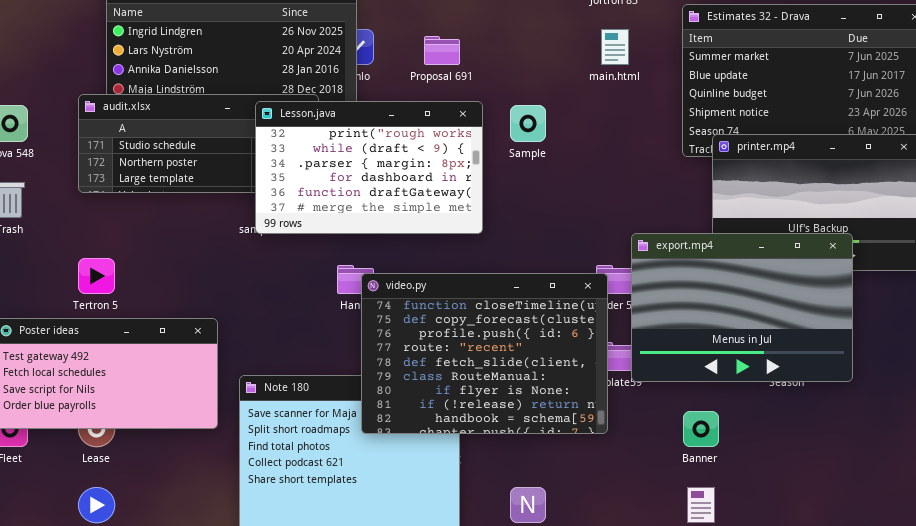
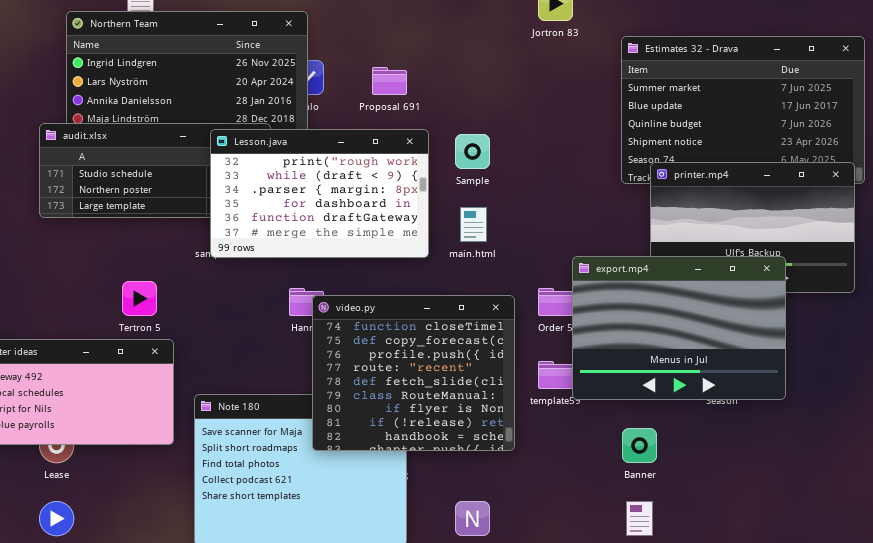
main.html: [601,29,629,65] -> [460,207,487,242], moved
Tertron 5: [78,258,115,294] -> [122,281,157,316], moved
video.py: [361,273,608,434] -> [312,295,515,451], resized

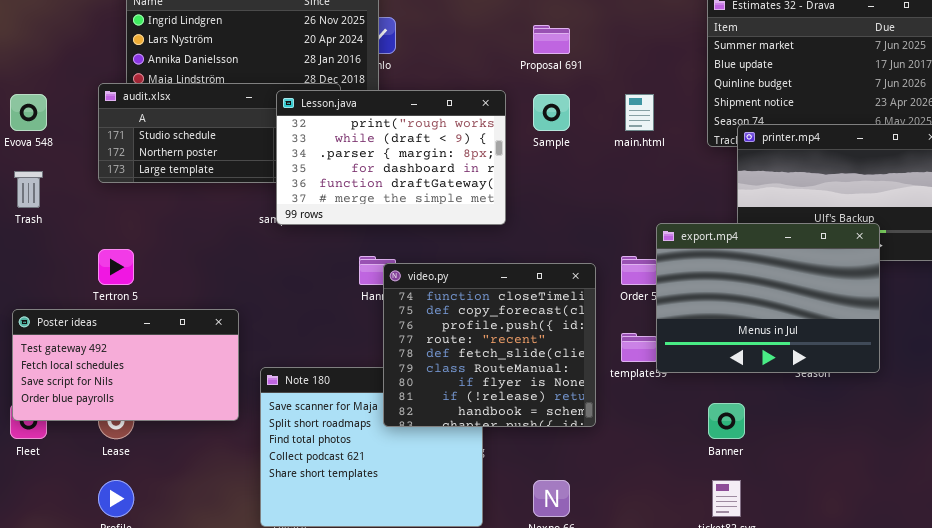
Proposal 691: [372,67,407,95] -> [533,25,570,54], moved
main.html: [460,207,487,242] -> [625,94,654,131], moved
Tertron 5: [122,281,157,316] -> [98,249,134,285], moved

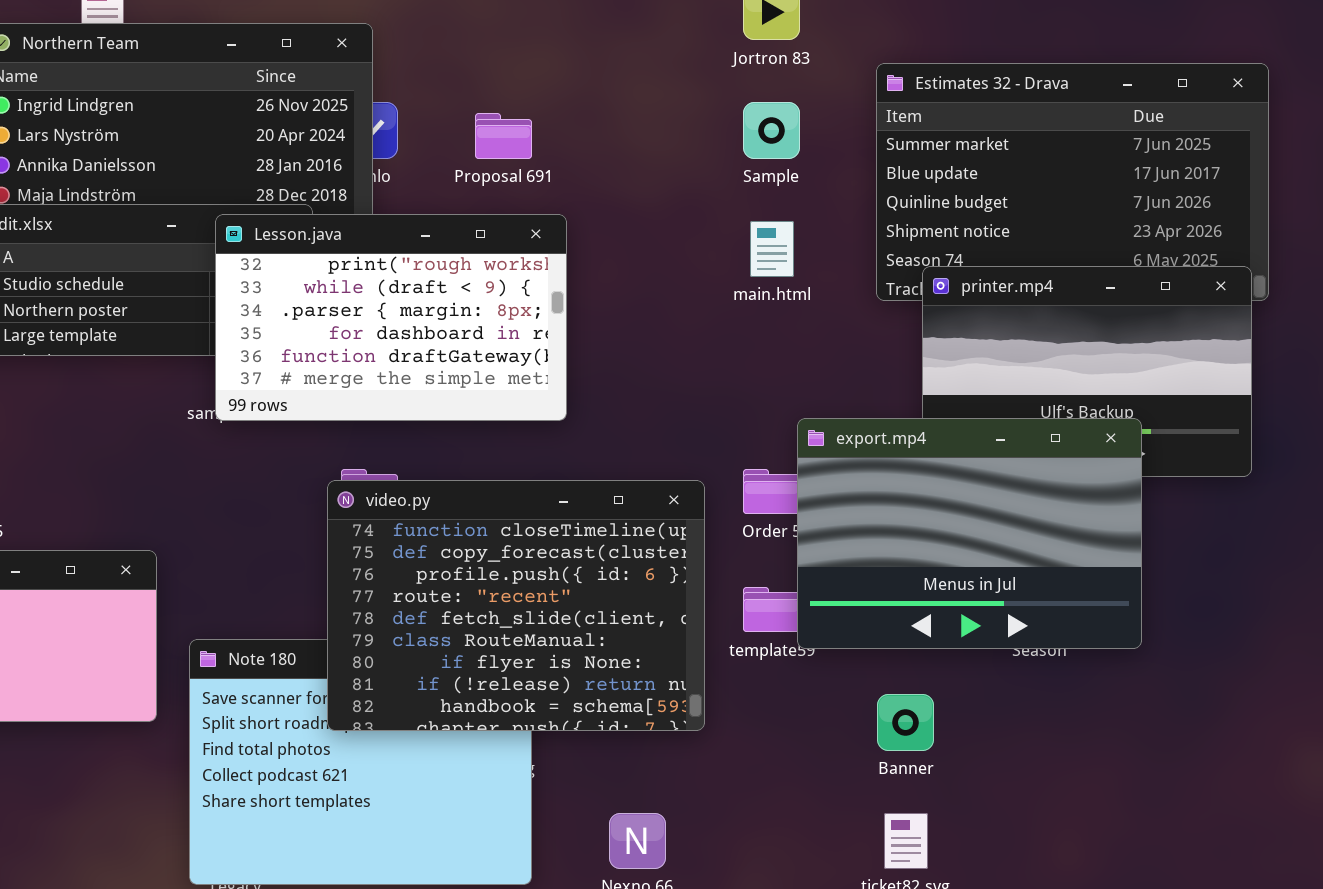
Proposal 691: [533,25,570,54] -> [475,113,532,159], moved
Sample: [533,94,570,131] -> [743,102,800,159], moved
video.py: [383,263,596,427] -> [327,480,705,731], resized

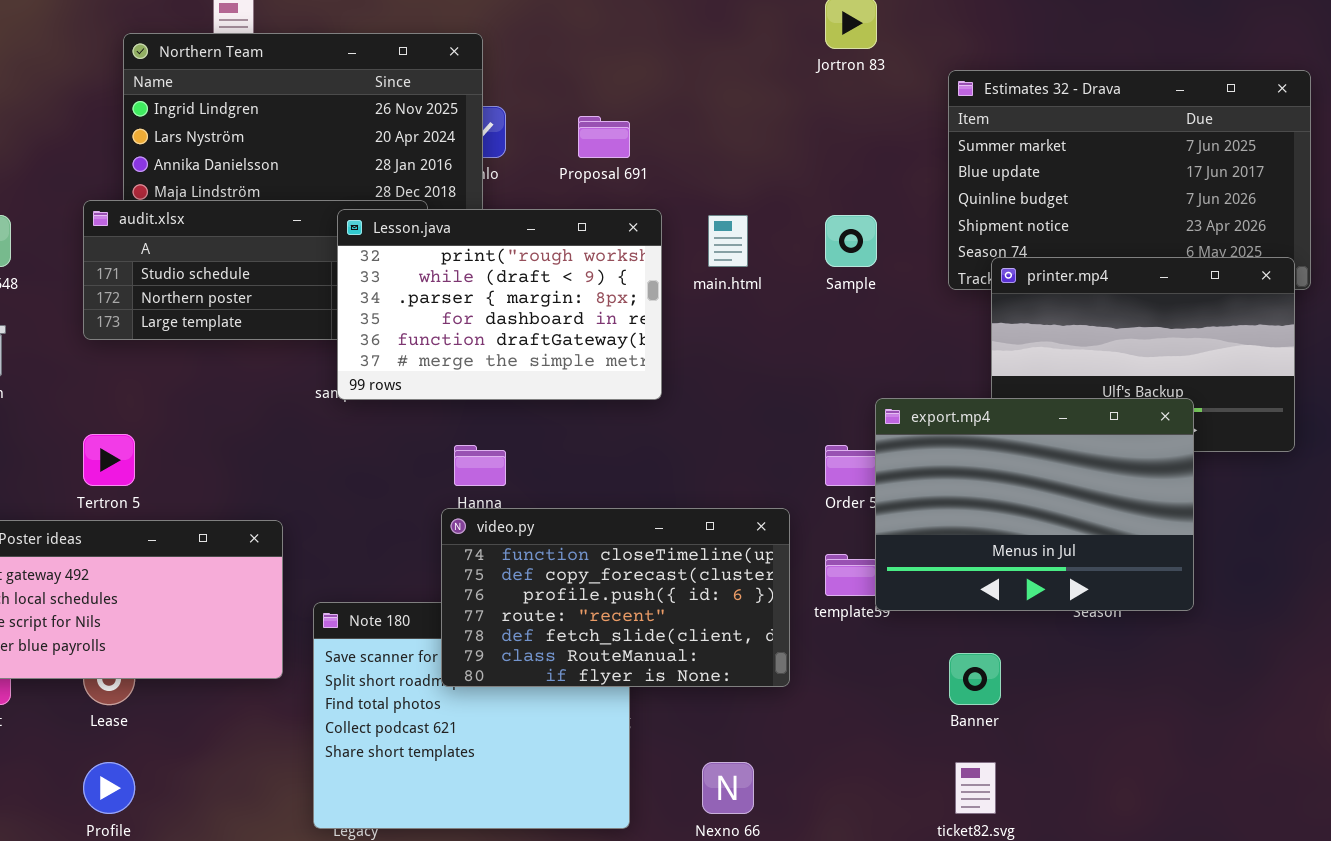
Sample: [743,102,800,159] -> [825,215,877,267], moved
main.html: [750,221,794,277] -> [708,215,748,267], moved
video.py: [327,480,705,731] -> [441,508,790,687], resized

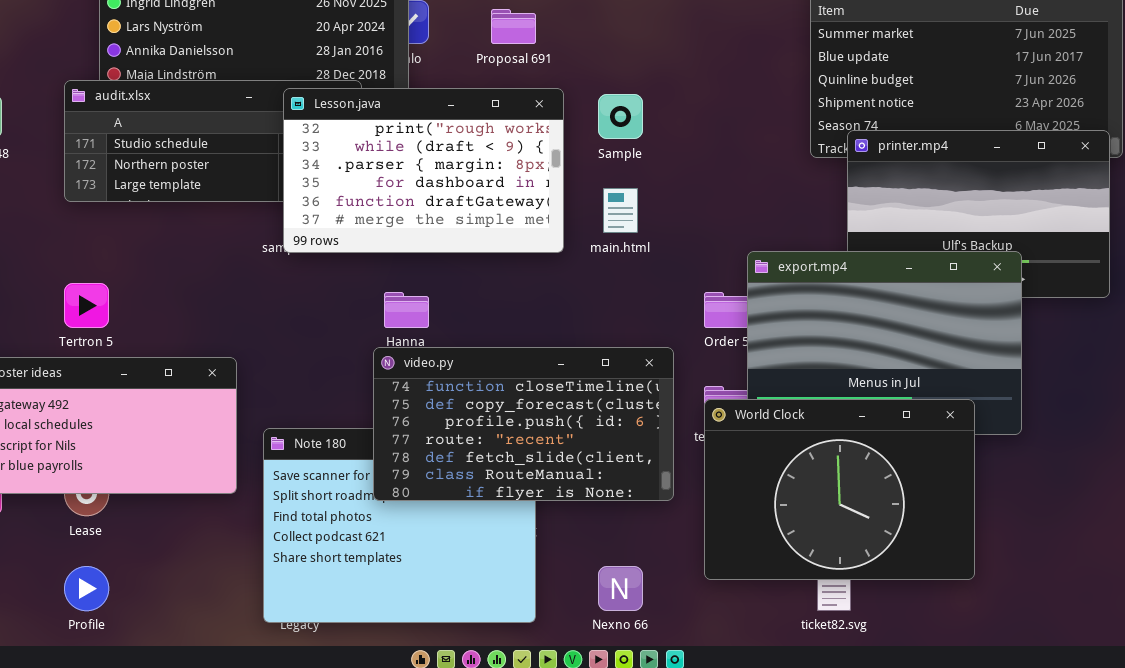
main.html: [708,215,748,267] -> [603,188,638,233], moved
Sample: [825,215,877,267] -> [598,94,643,139], moved
World Clock: none -> [704,399,975,580], opened

